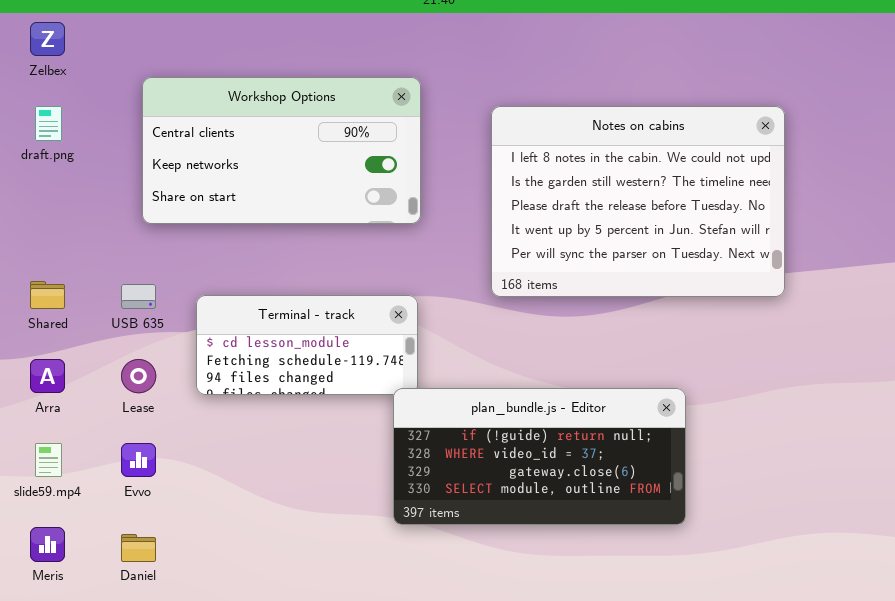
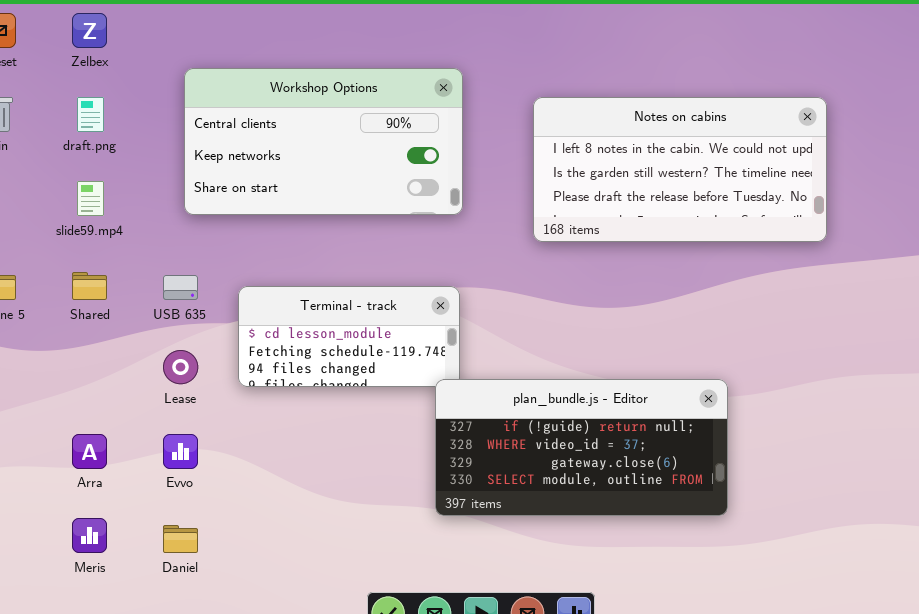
Notes on cabins: [491,106,785,297] -> [533,97,827,242], resized
Arra: [30,359,65,393] -> [72,434,107,469], moved
slide59.mp4: [35,443,62,477] -> [77,181,104,216], moved

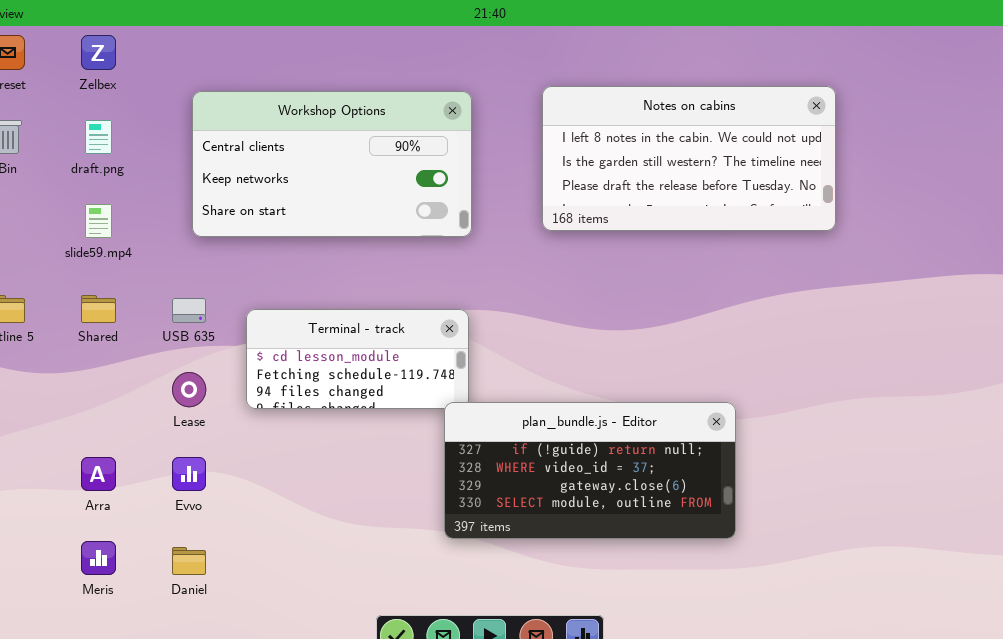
Notes on cabins: [533,97,827,242] -> [542,86,836,231], moved

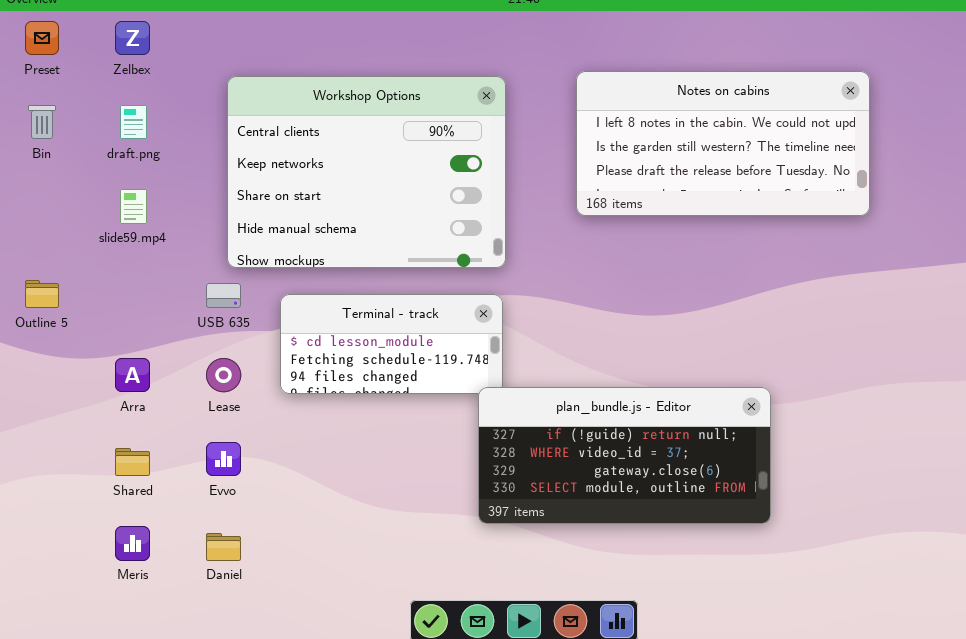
Workshop Options: [192,91,472,237] -> [227,76,506,268], resized
Shared: [81,295,116,323] -> [115,448,150,476], moved
Arra: [81,457,116,491] -> [115,358,150,392], moved

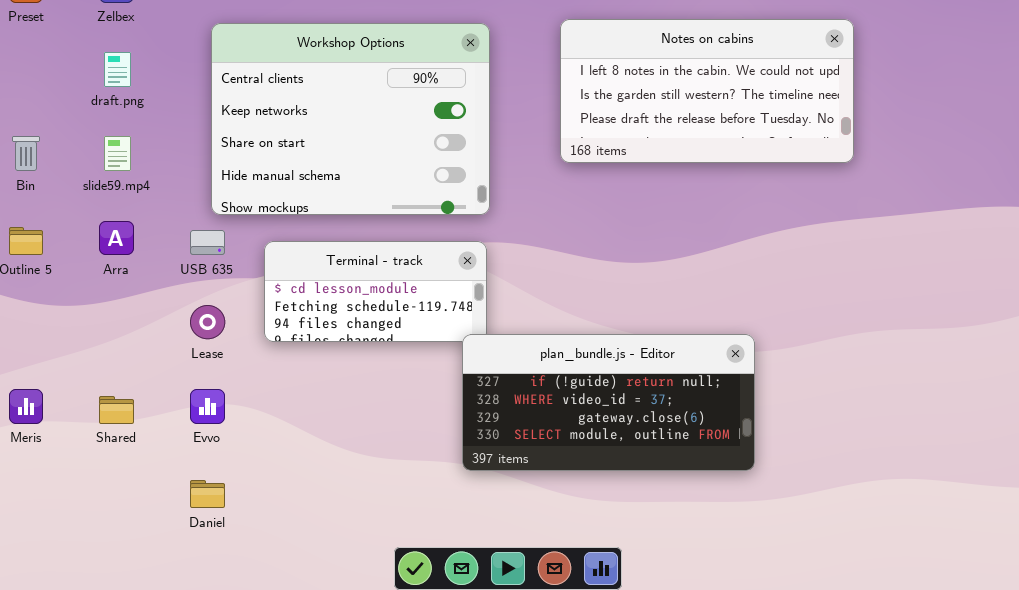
Bin: [28,105,56,139] -> [12,136,40,171], moved
Arra: [115,358,150,392] -> [99,221,134,255], moved
Meris: [115,526,150,561] -> [9,389,43,424], moved

